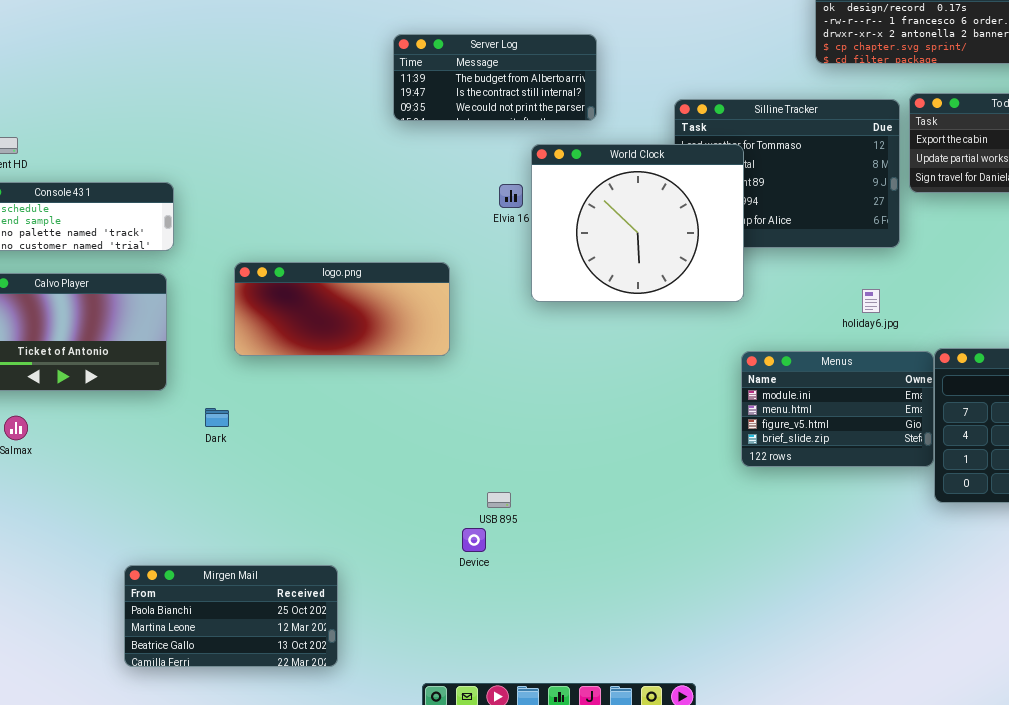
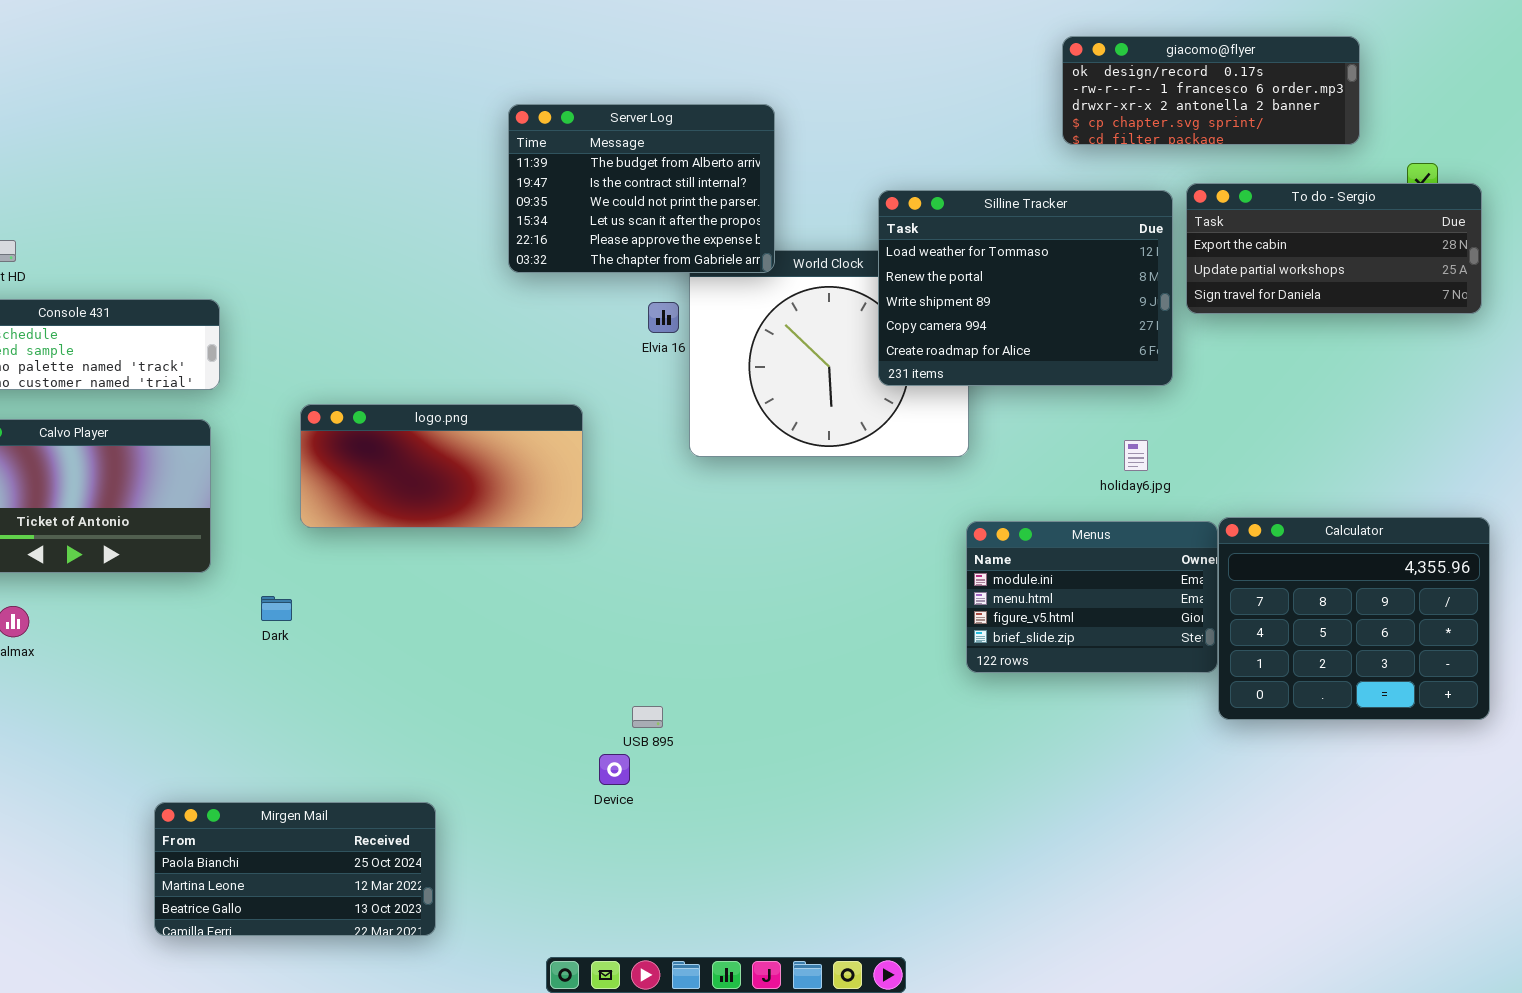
Server Log: [393,34,597,121] -> [508,104,775,273], resized
Silline Tracker: [674,99,900,248] -> [878,190,1173,386], raised

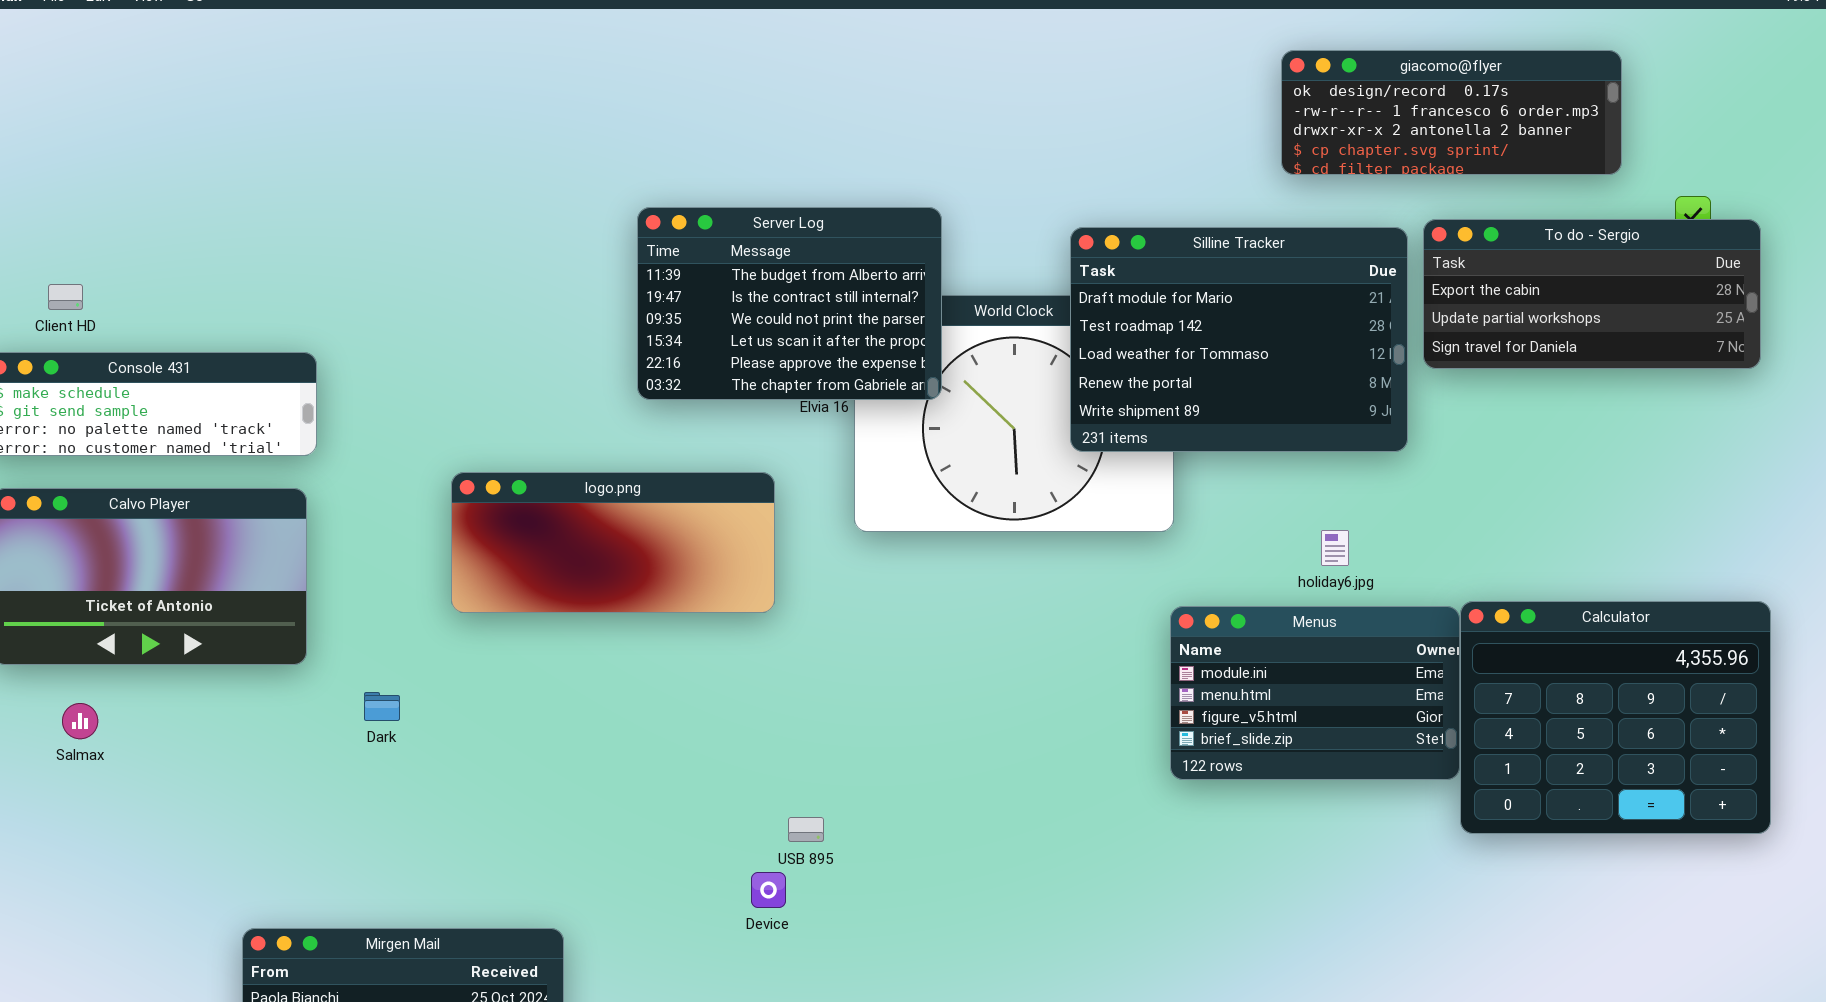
Server Log: [508,104,775,273] -> [637,207,942,400], moved
Silline Tracker: [878,190,1173,386] -> [1070,227,1408,452], scrolled up 2 rows
logo.png: [300,404,583,528] -> [451,472,775,613], moved
holiday6.jpg: [1124,440,1148,471] -> [1321,530,1349,566], moved

